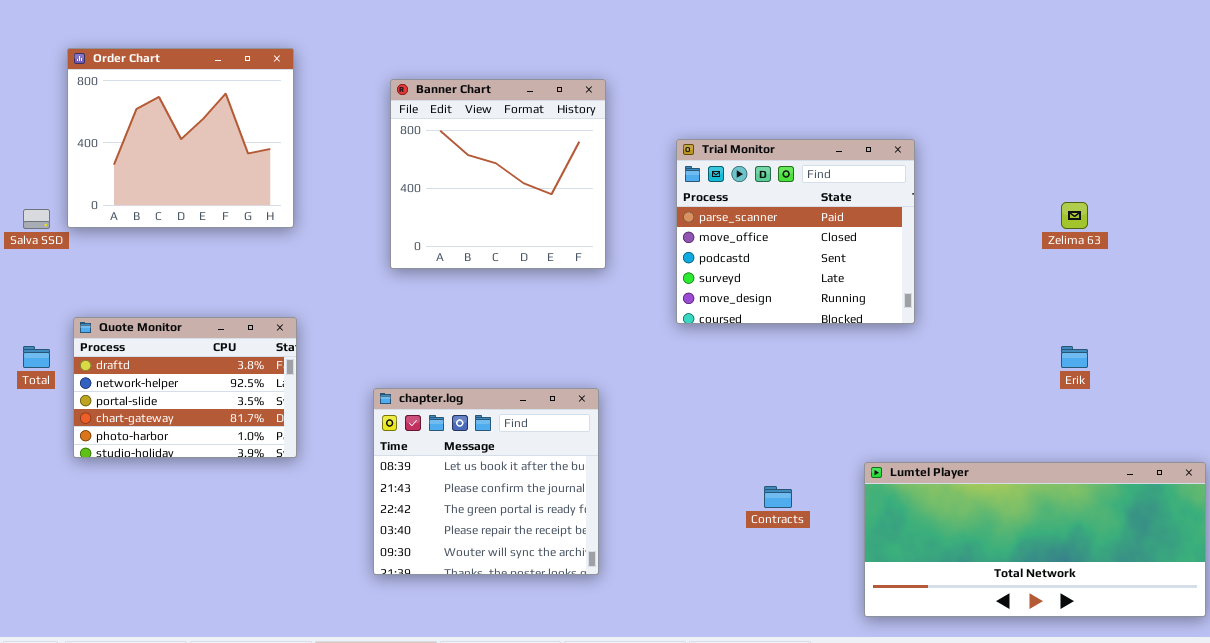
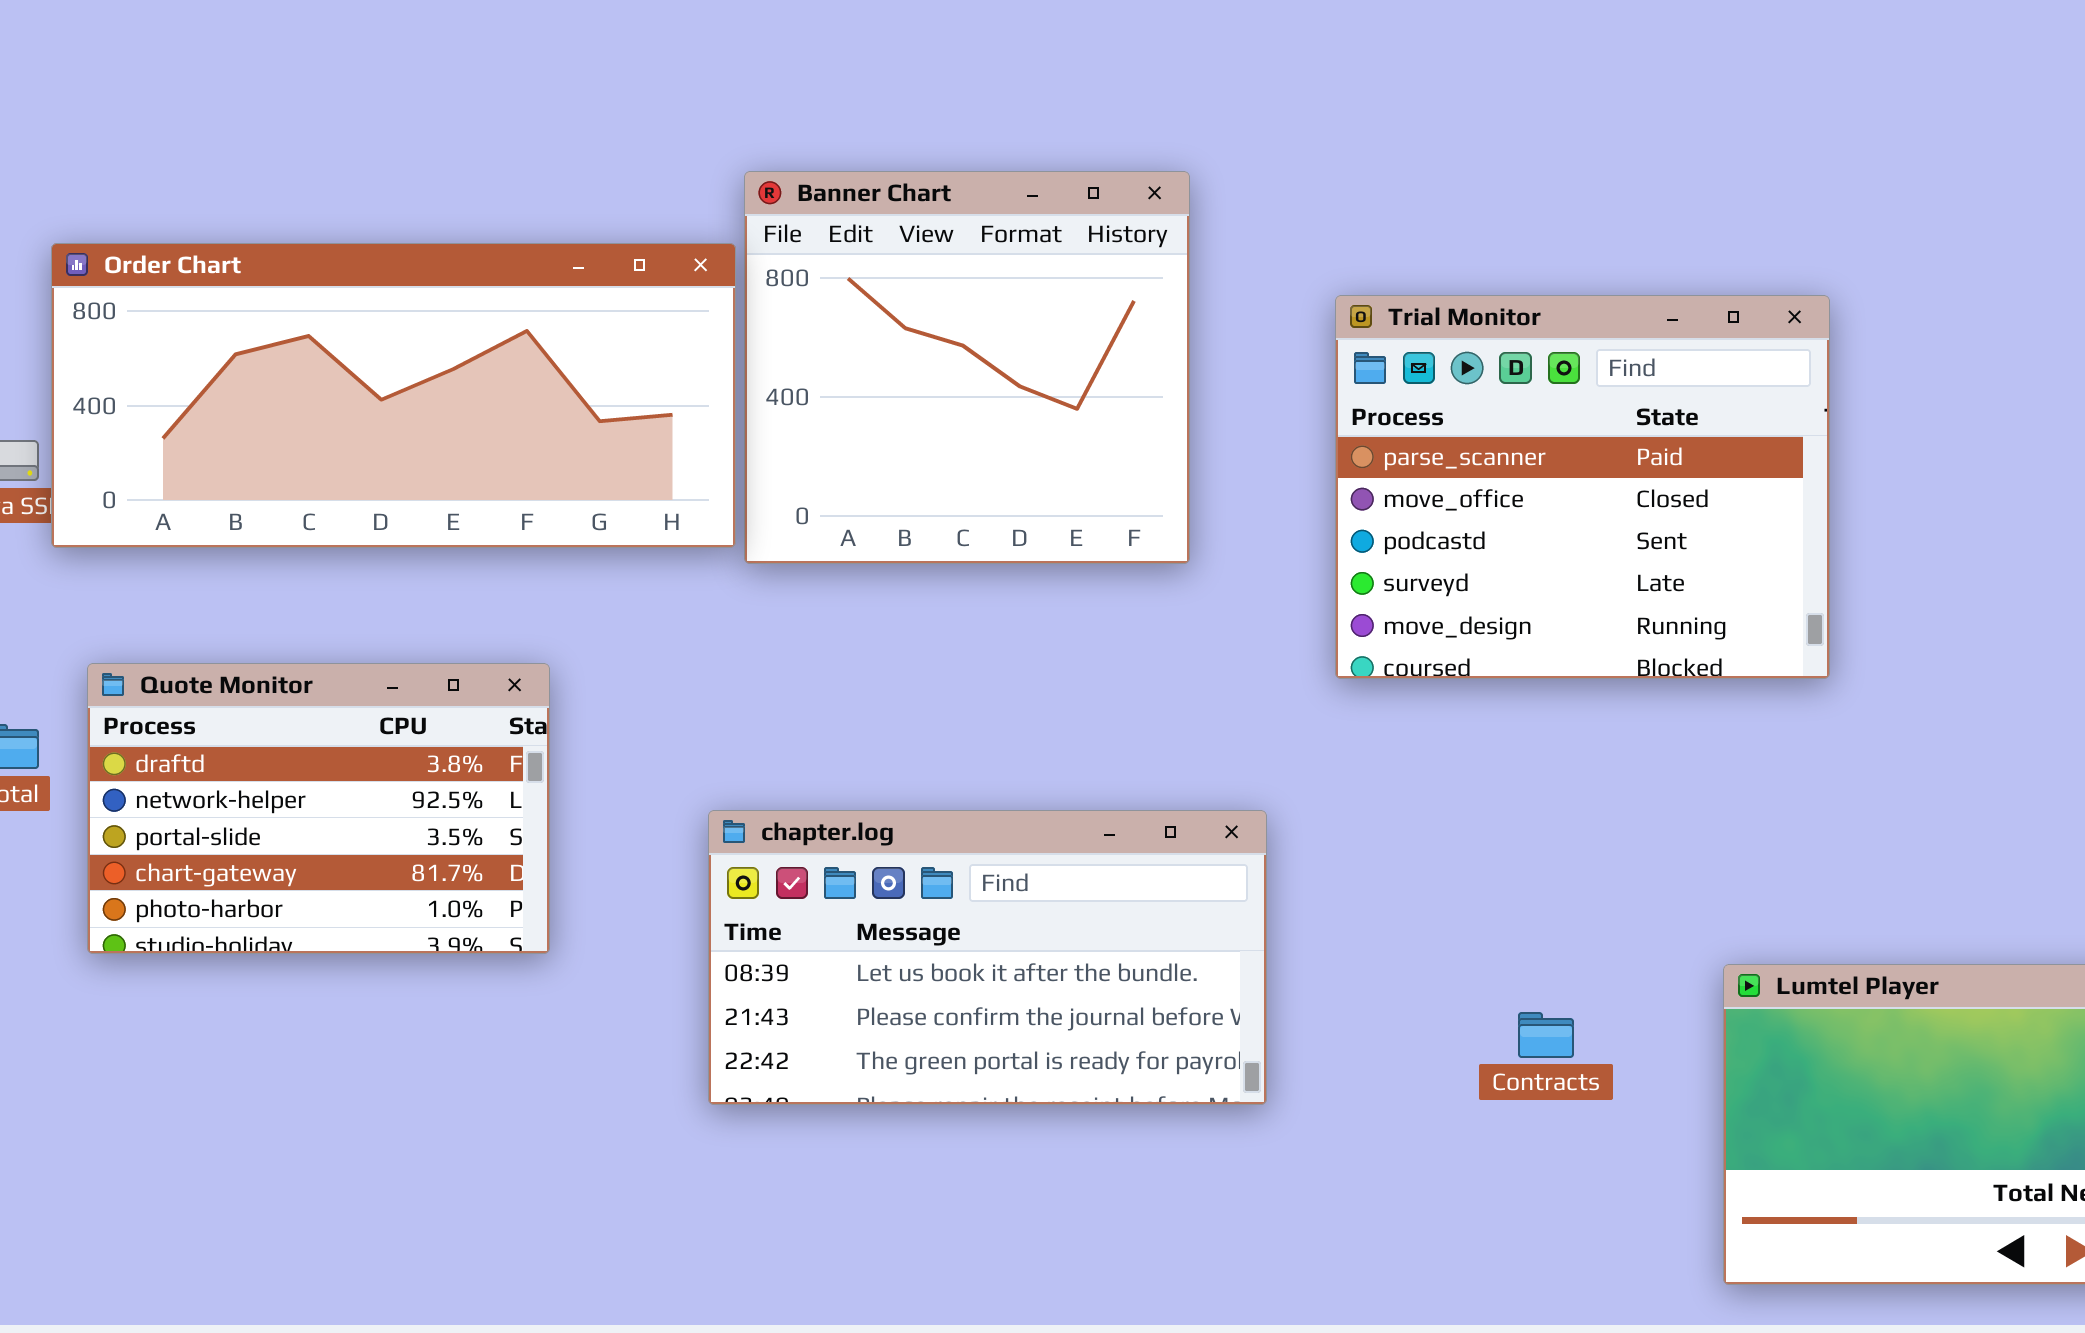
Order Chart: [67,48,294,228] -> [51,243,736,548], moved, resized
chapter.log: [373,388,599,575] -> [708,810,1267,1105], resized

